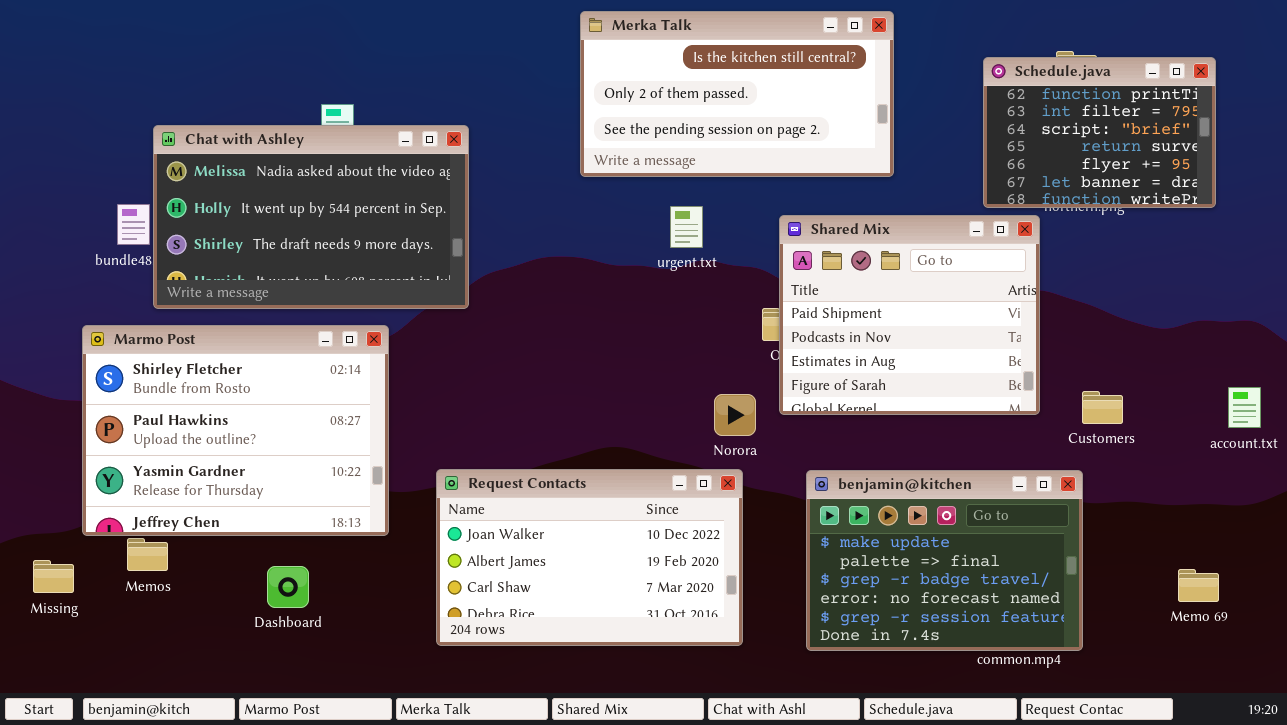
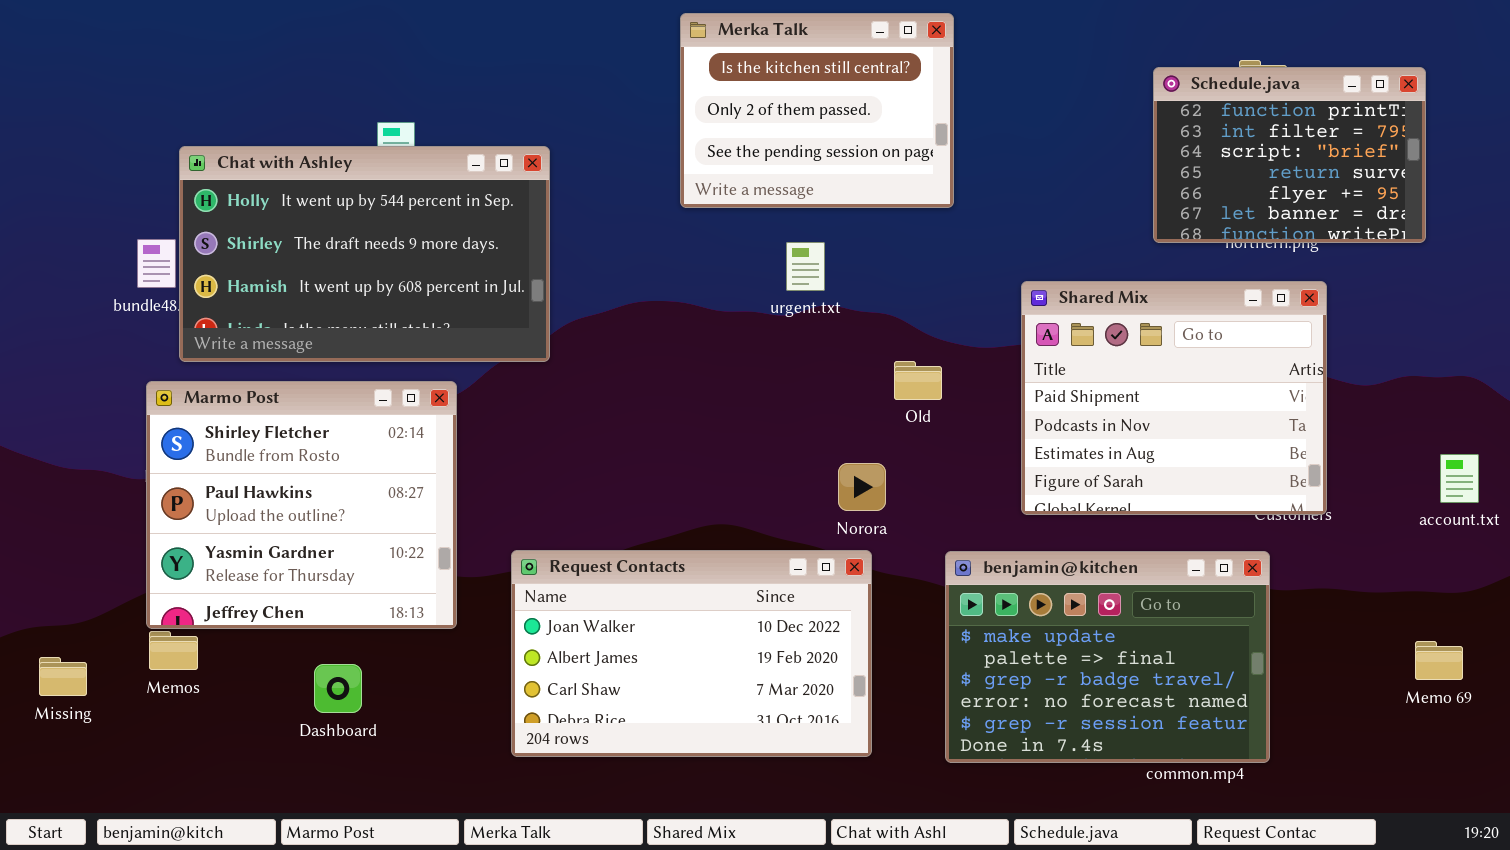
Merka Talk: [580,11,894,177] -> [680,13,954,208], resized
Chat with Ashley: [153,125,469,309] -> [179,146,550,362], scrolled down 1 row
Shared Mix: [779,215,1040,415] -> [1021,281,1327,515], moved
Marmo Post: [82,325,389,536] -> [146,381,457,629], resized
Memo 69: [1178,569,1219,602] -> [1415,641,1463,680], moved

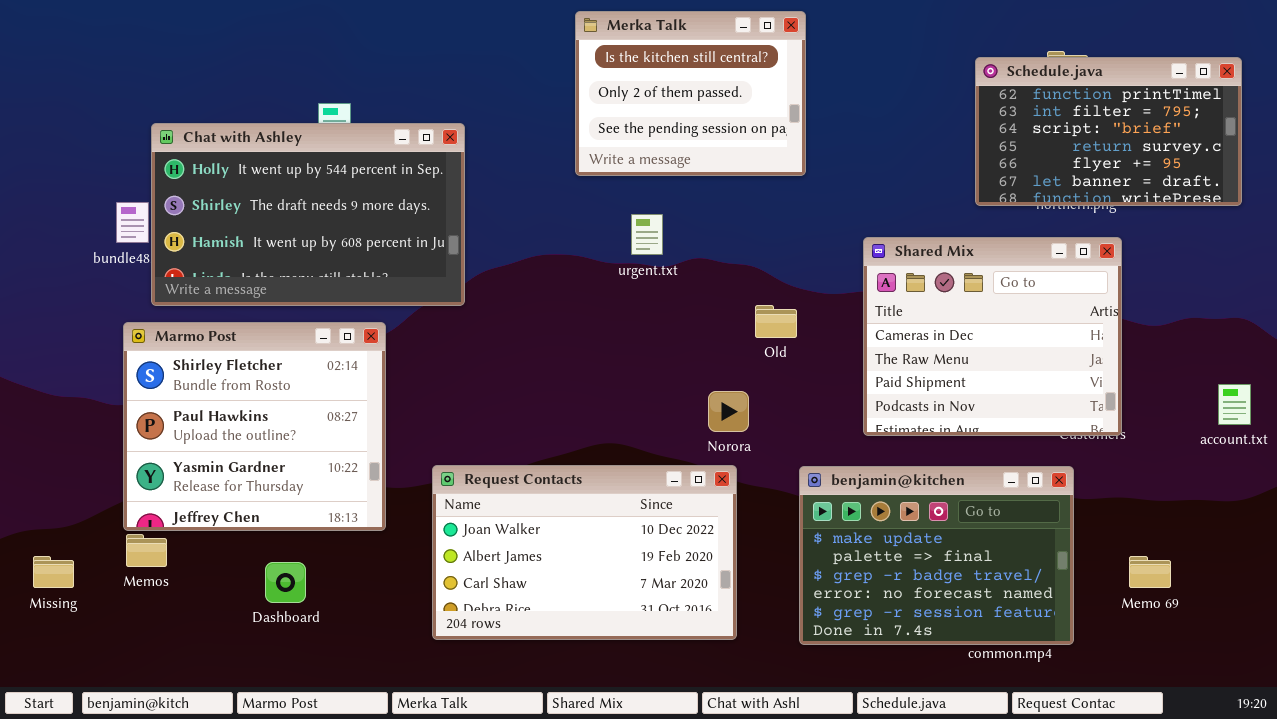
Schedule.java: [1153,67,1426,243] -> [975,57,1242,206], resized
urgent.txt: [786,242,825,291] -> [631,214,663,255], moved
Shared Mix: [1021,281,1327,515] -> [863,237,1122,436], scrolled up 2 rows
Memo 69: [1415,641,1463,680] -> [1129,556,1171,588], moved

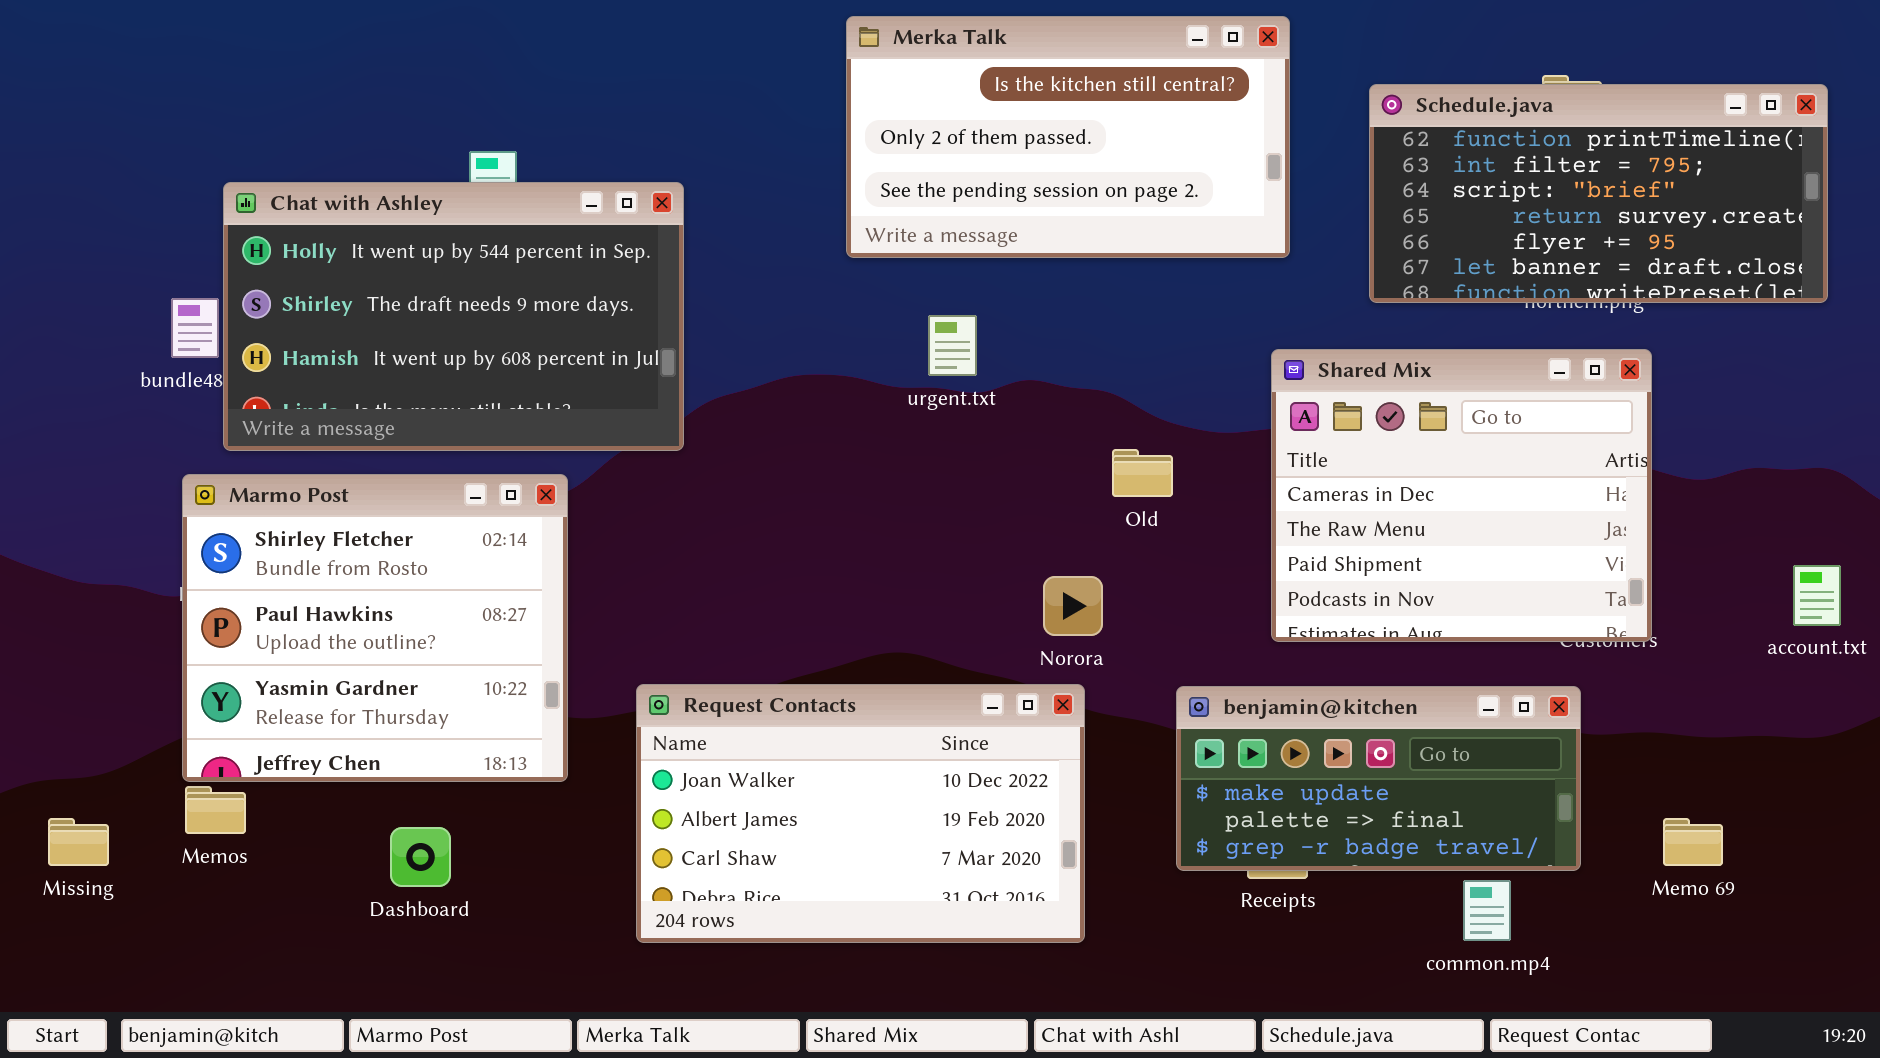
Merka Talk: [575,11,806,176] -> [846,16,1290,258], resized
Schedule.java: [975,57,1242,206] -> [1369,84,1828,303], resized
benjamin@kitchen: [799,466,1074,645] -> [1176,686,1581,871], resized

